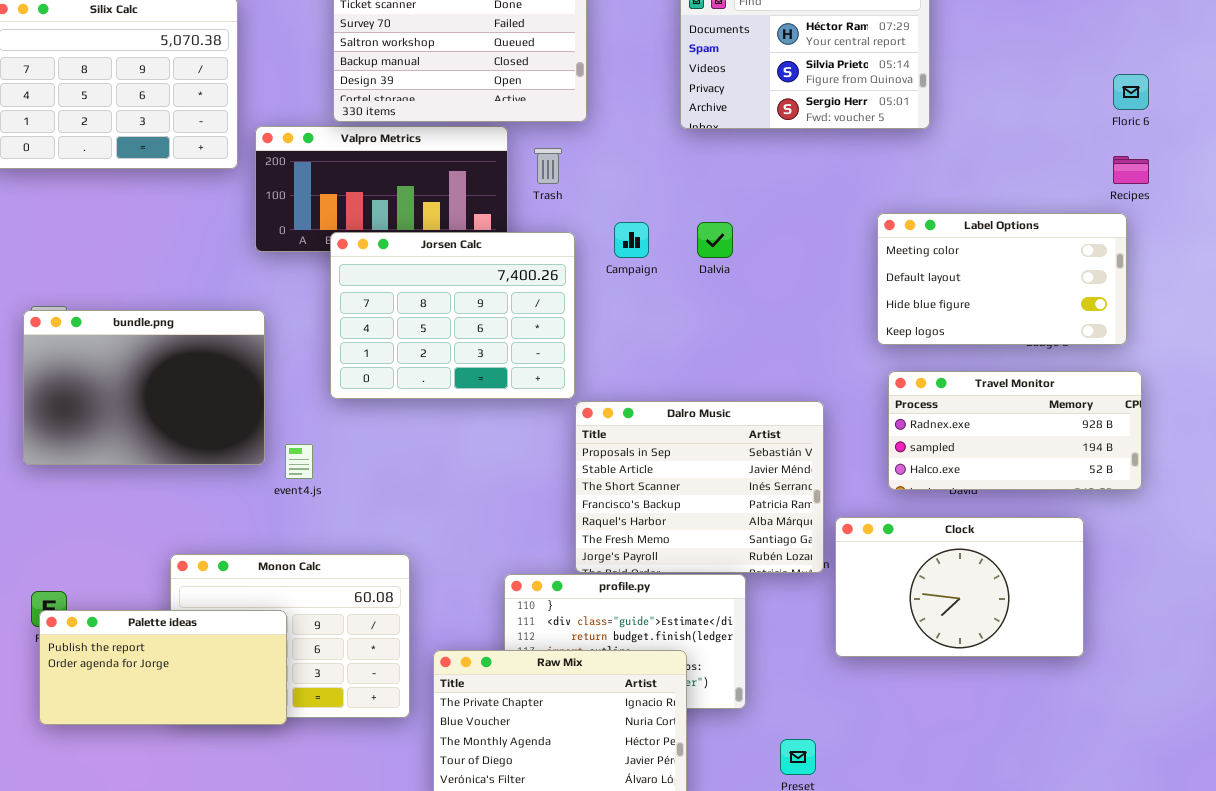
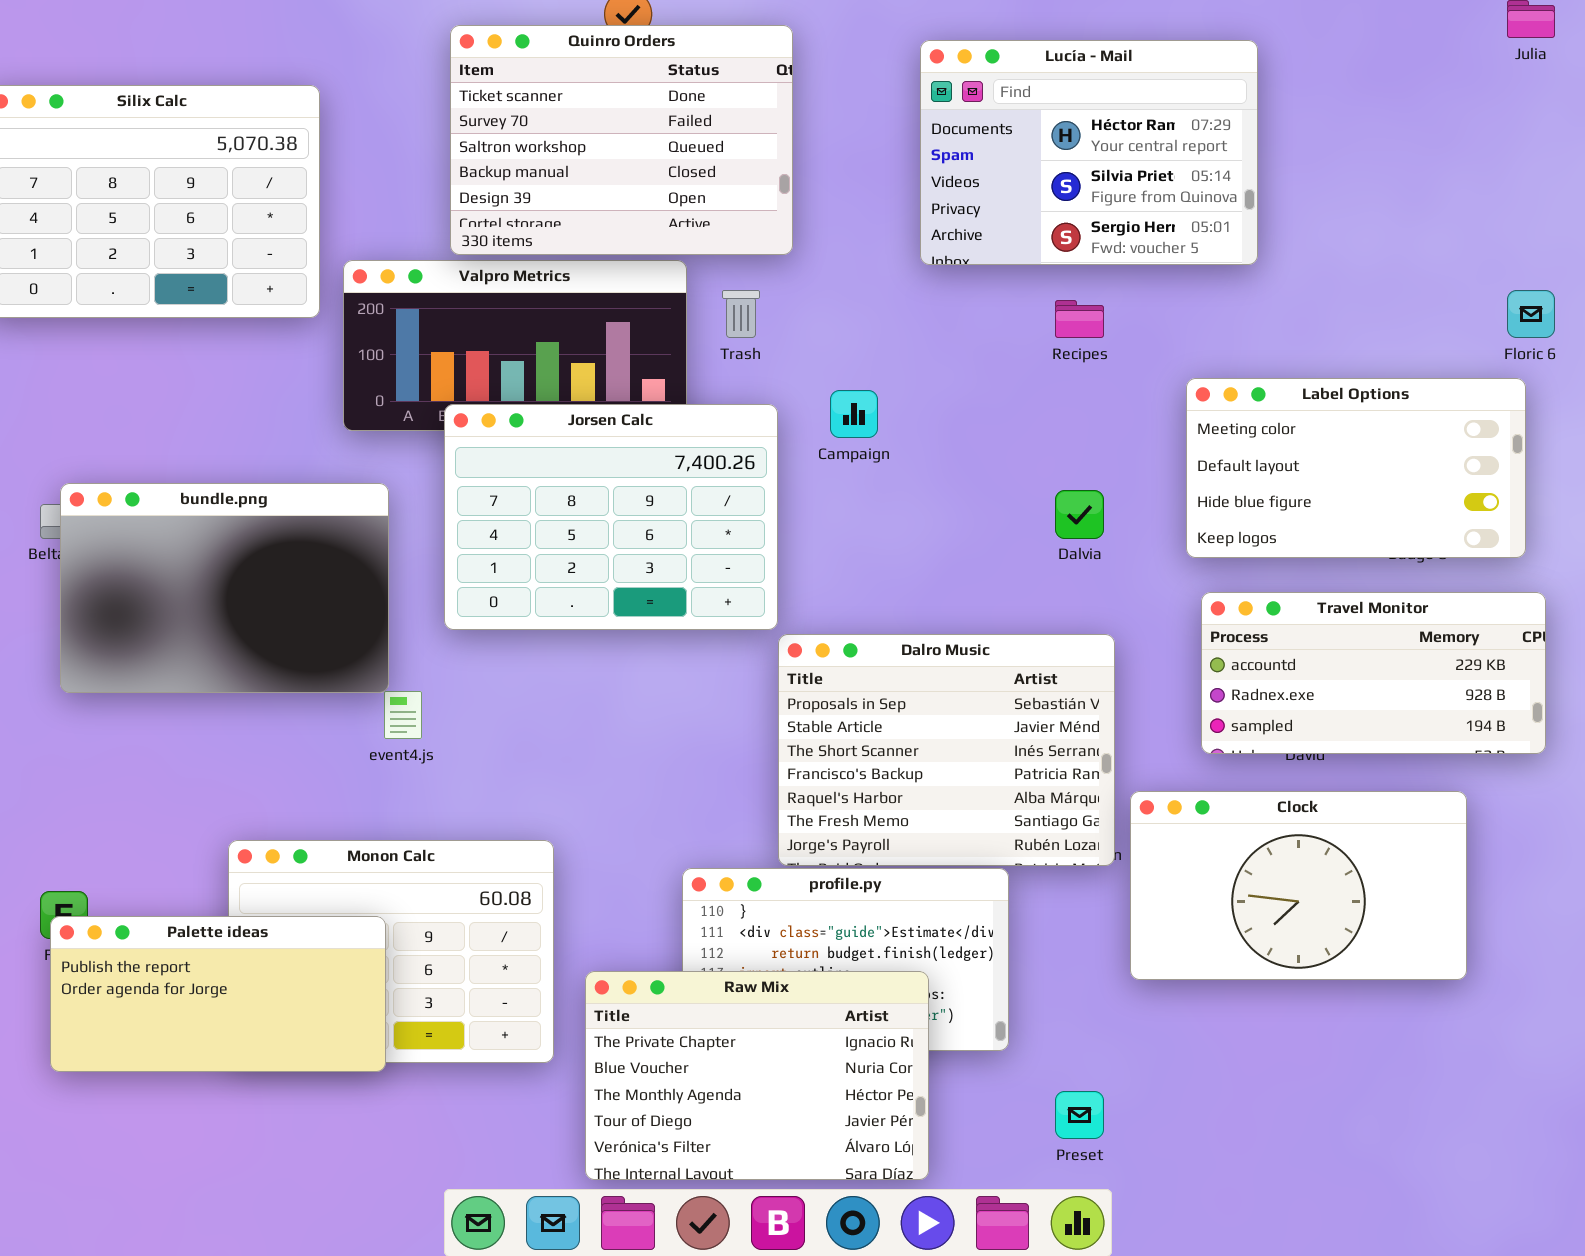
Floric 6: [1113,74,1149,110] -> [1507,290,1555,338], moved
Recipes: [1113,156,1149,184] -> [1055,300,1104,338], moved
Dalvia: [697,222,733,258] -> [1055,490,1104,539], moved
bundle.png: [23,310,265,465] -> [60,483,389,693], moved
Travel Monitor: [888,371,1142,490] -> [1201,592,1546,754], scrolled up 1 row

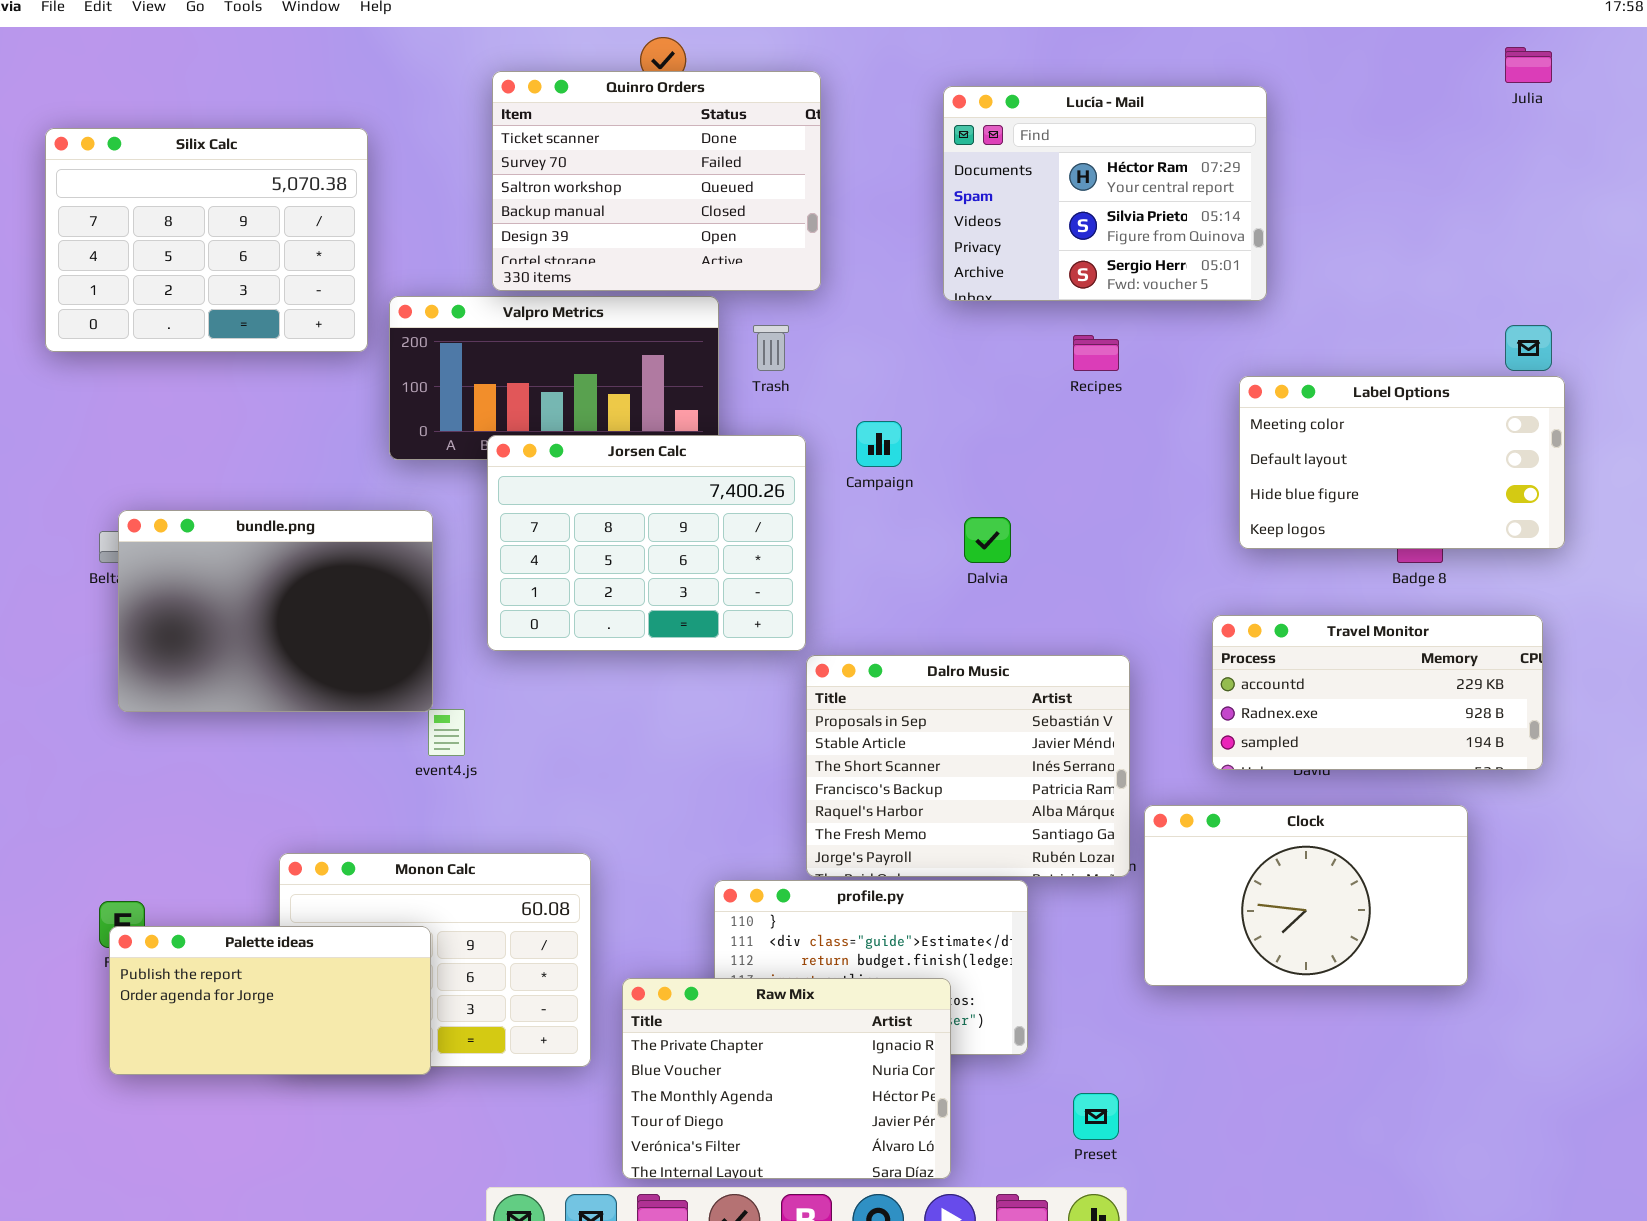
Label Options: [1186,378,1526,558] -> [1239,376,1565,549], moved
Dalvia: [1055,490,1104,539] -> [964,517,1011,563], moved

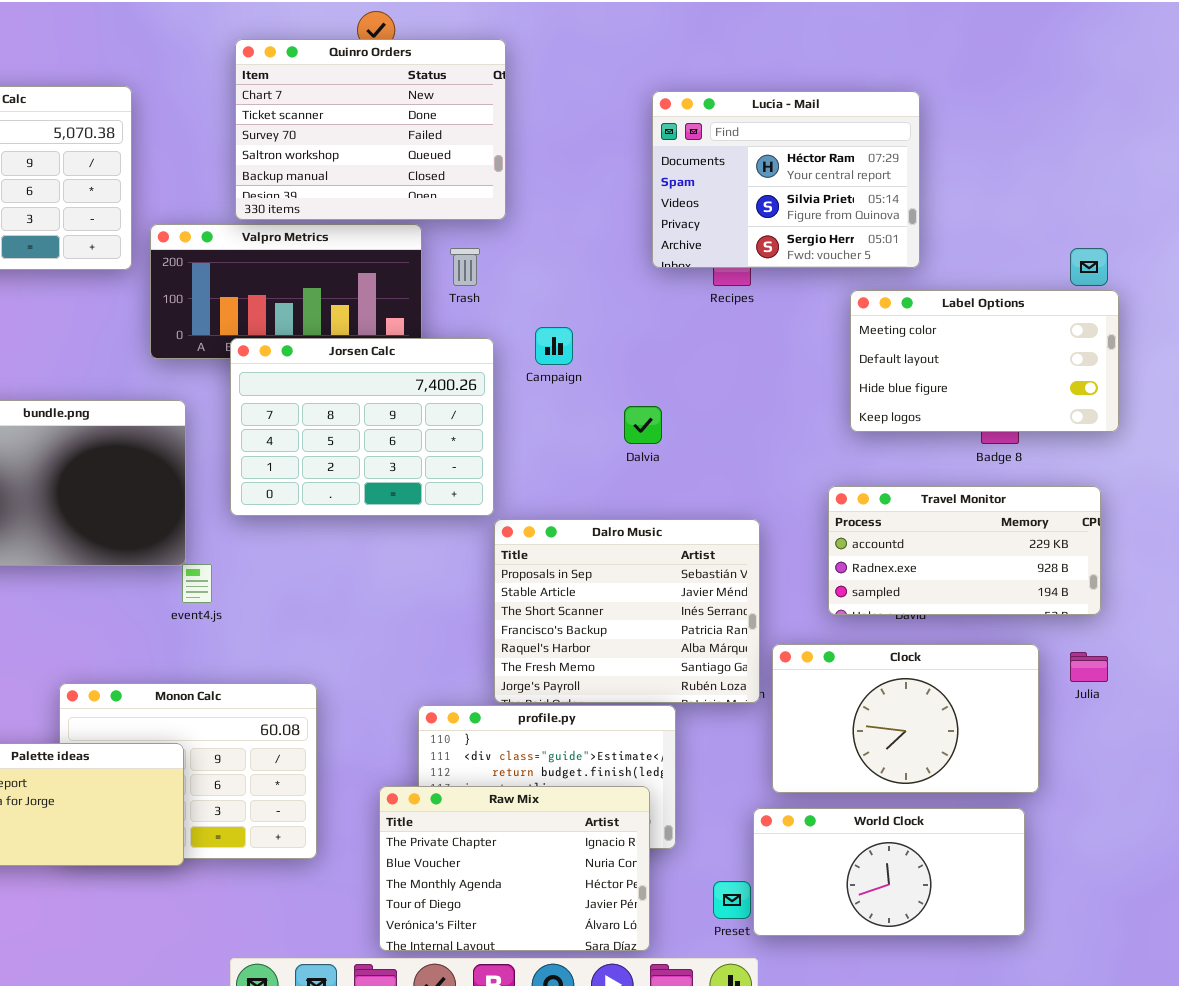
Julia: [1505,47,1552,83] -> [1070,652,1108,682], moved
Quinro Orders: [492,71,821,291] -> [235,39,506,220], scrolled up 1 row
Lucía - Mail: [943,86,1267,301] -> [652,91,920,268], moved
Raw Mix: [622,978,951,1179] -> [379,786,650,951], moved
World Clock: none -> [753,808,1025,936], opened

